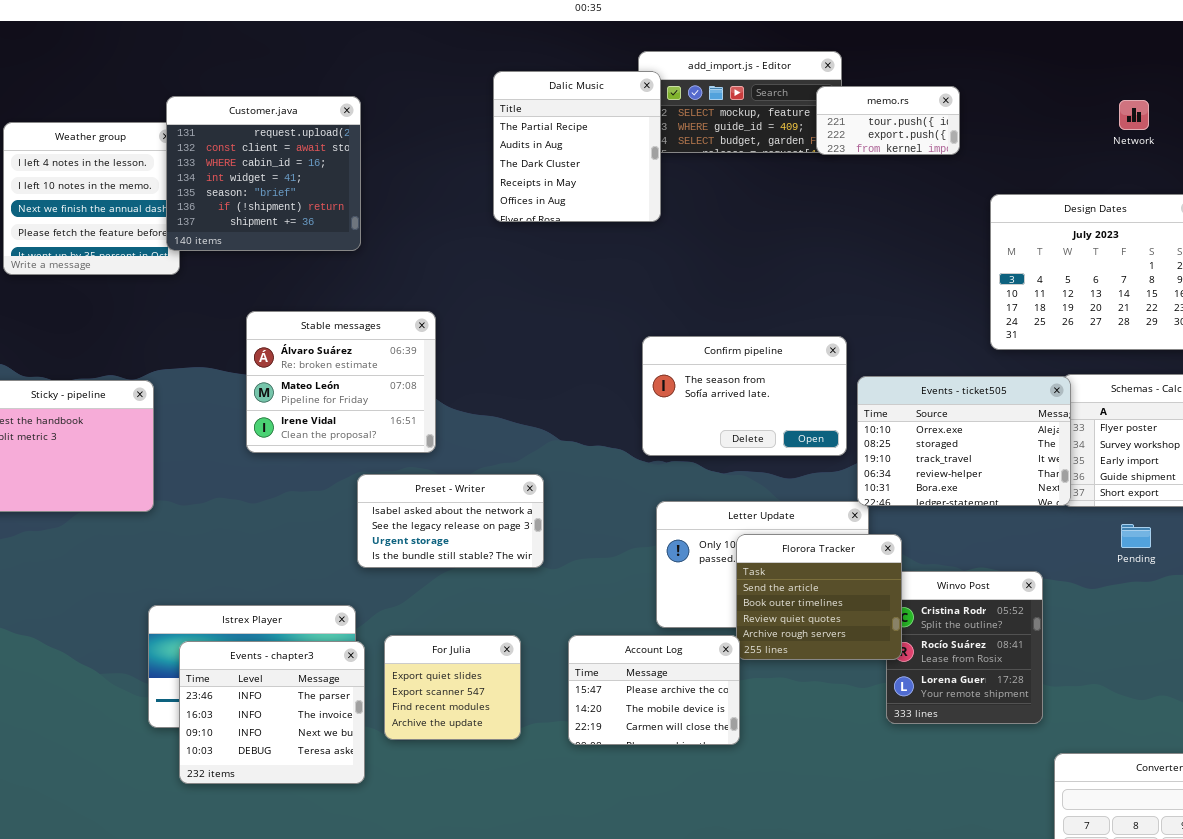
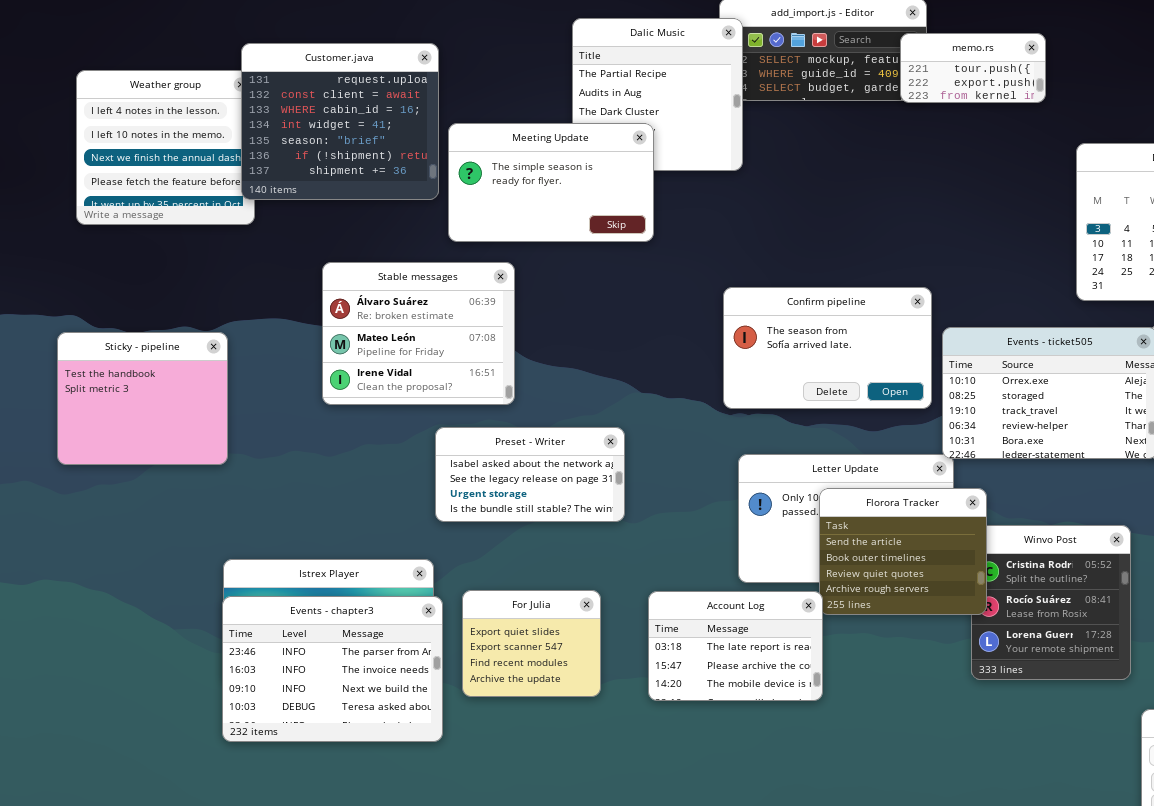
Meeting Update: none -> [448,123,654,242], opened
Account Log: [568,635,740,745] -> [648,591,823,701], scrolled up 1 row
Events - chapter3: [179,641,365,784] -> [222,596,443,742], resized

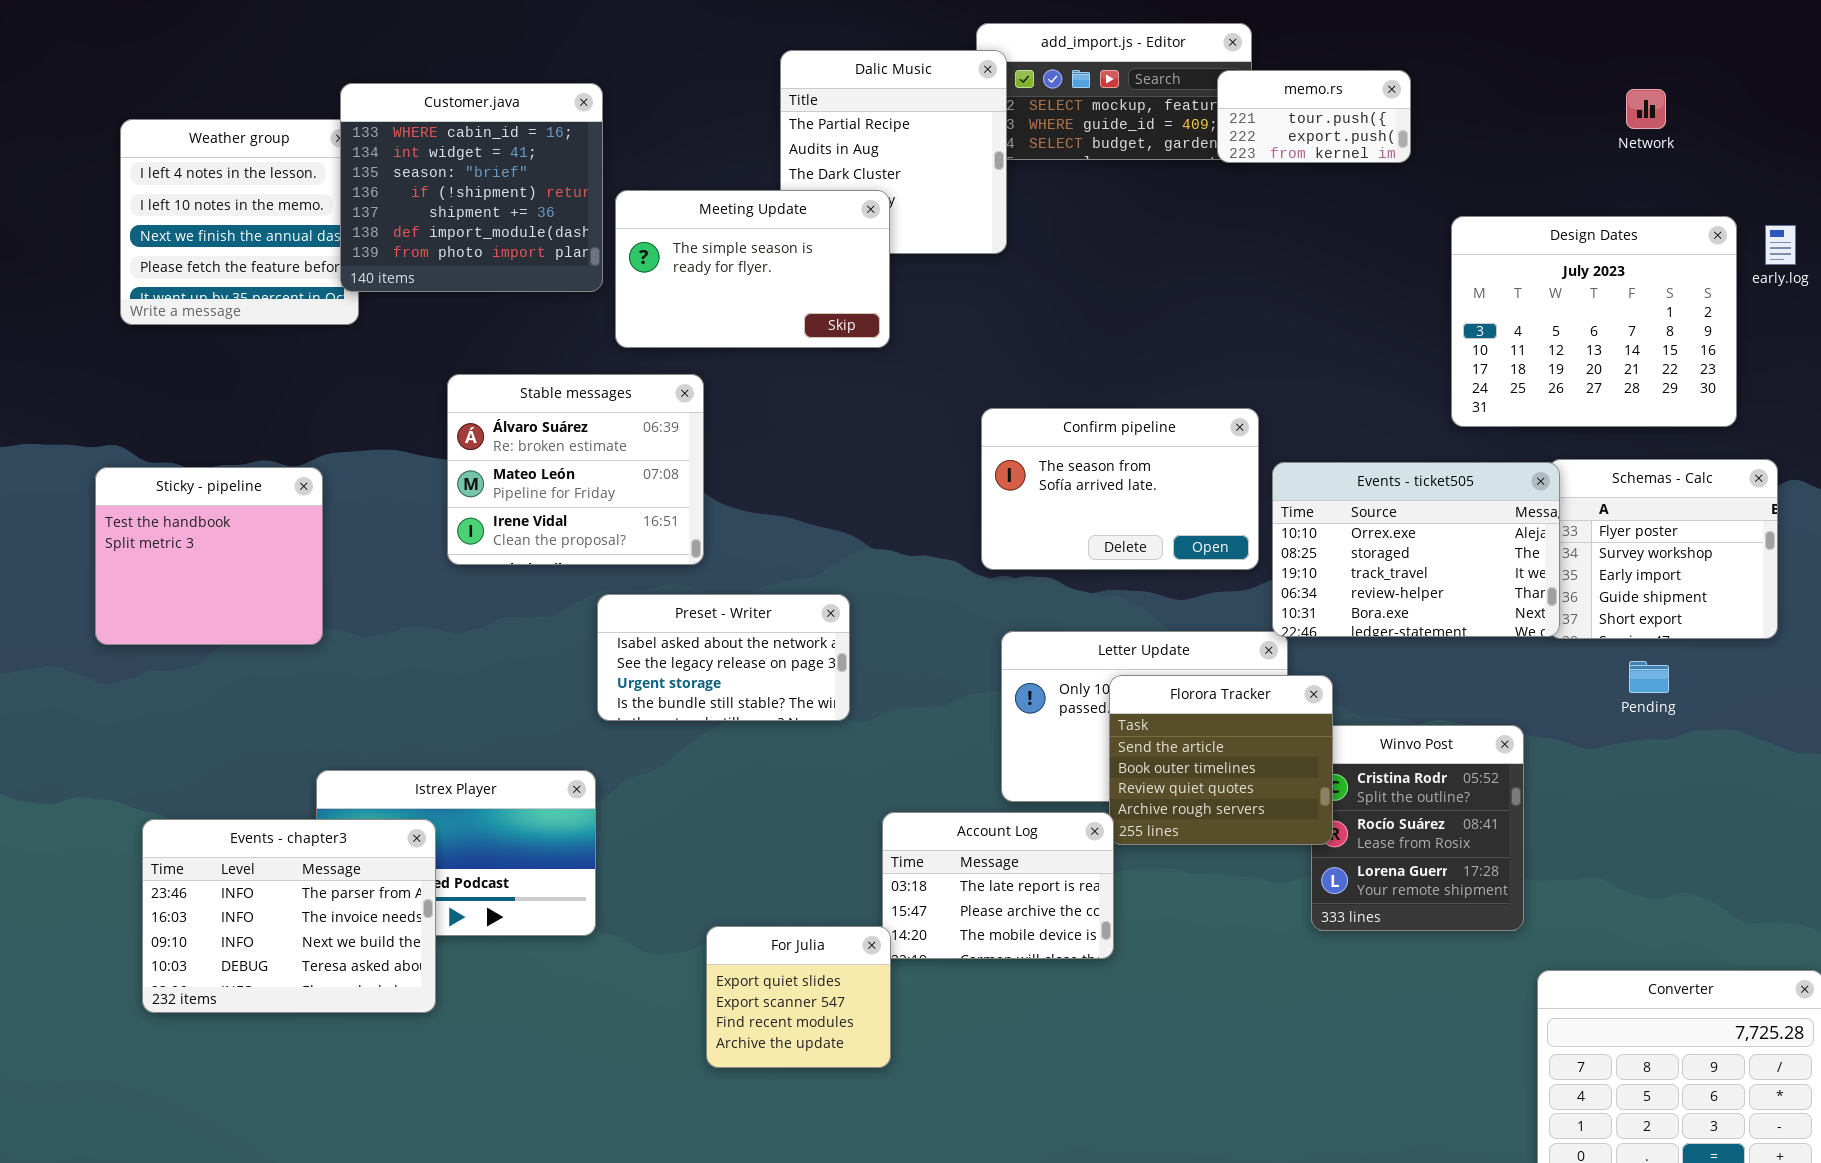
Customer.java: [241,43,439,200] -> [340,83,603,292], scrolled down 2 rows
For Julia: [462,590,601,697] -> [706,926,891,1068], moved
Events - chapter3: [222,596,443,742] -> [142,819,436,1013], moved

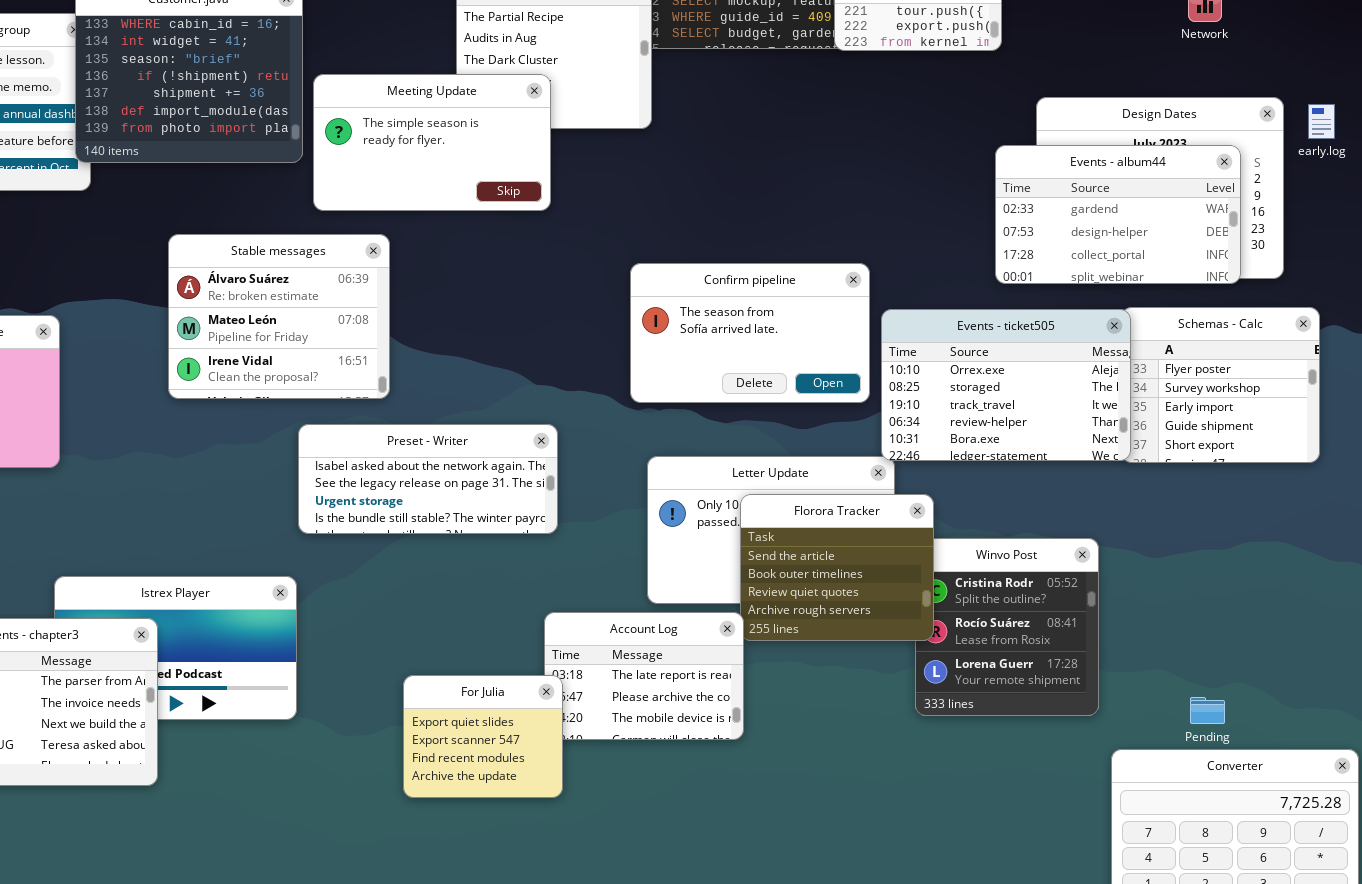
Events - album44: none -> [995,145,1241,284], opened
Preset - Writer: [597,594,850,721] -> [298,424,558,534], resized
Pending: [1629,661,1669,693] -> [1190,697,1225,724], moved
For Julia: [706,926,891,1068] -> [403,675,563,798], moved

